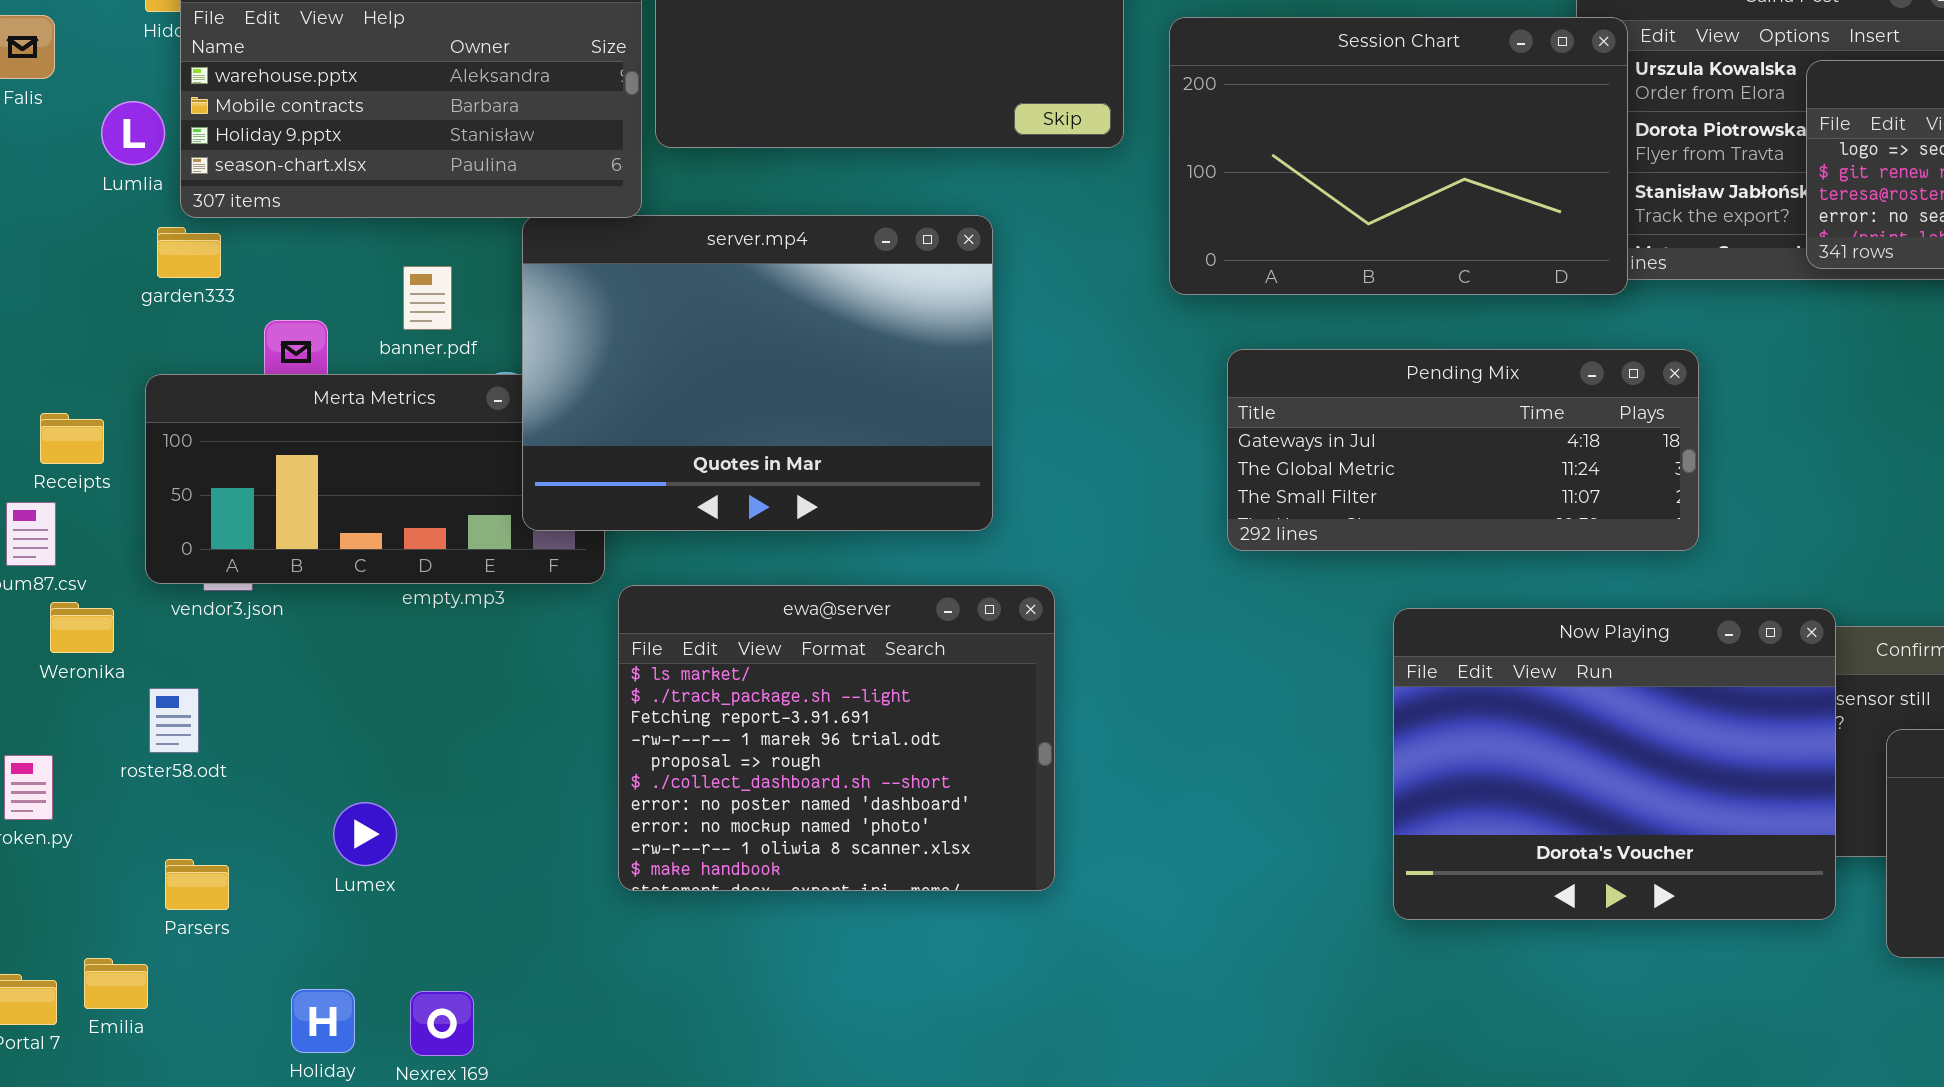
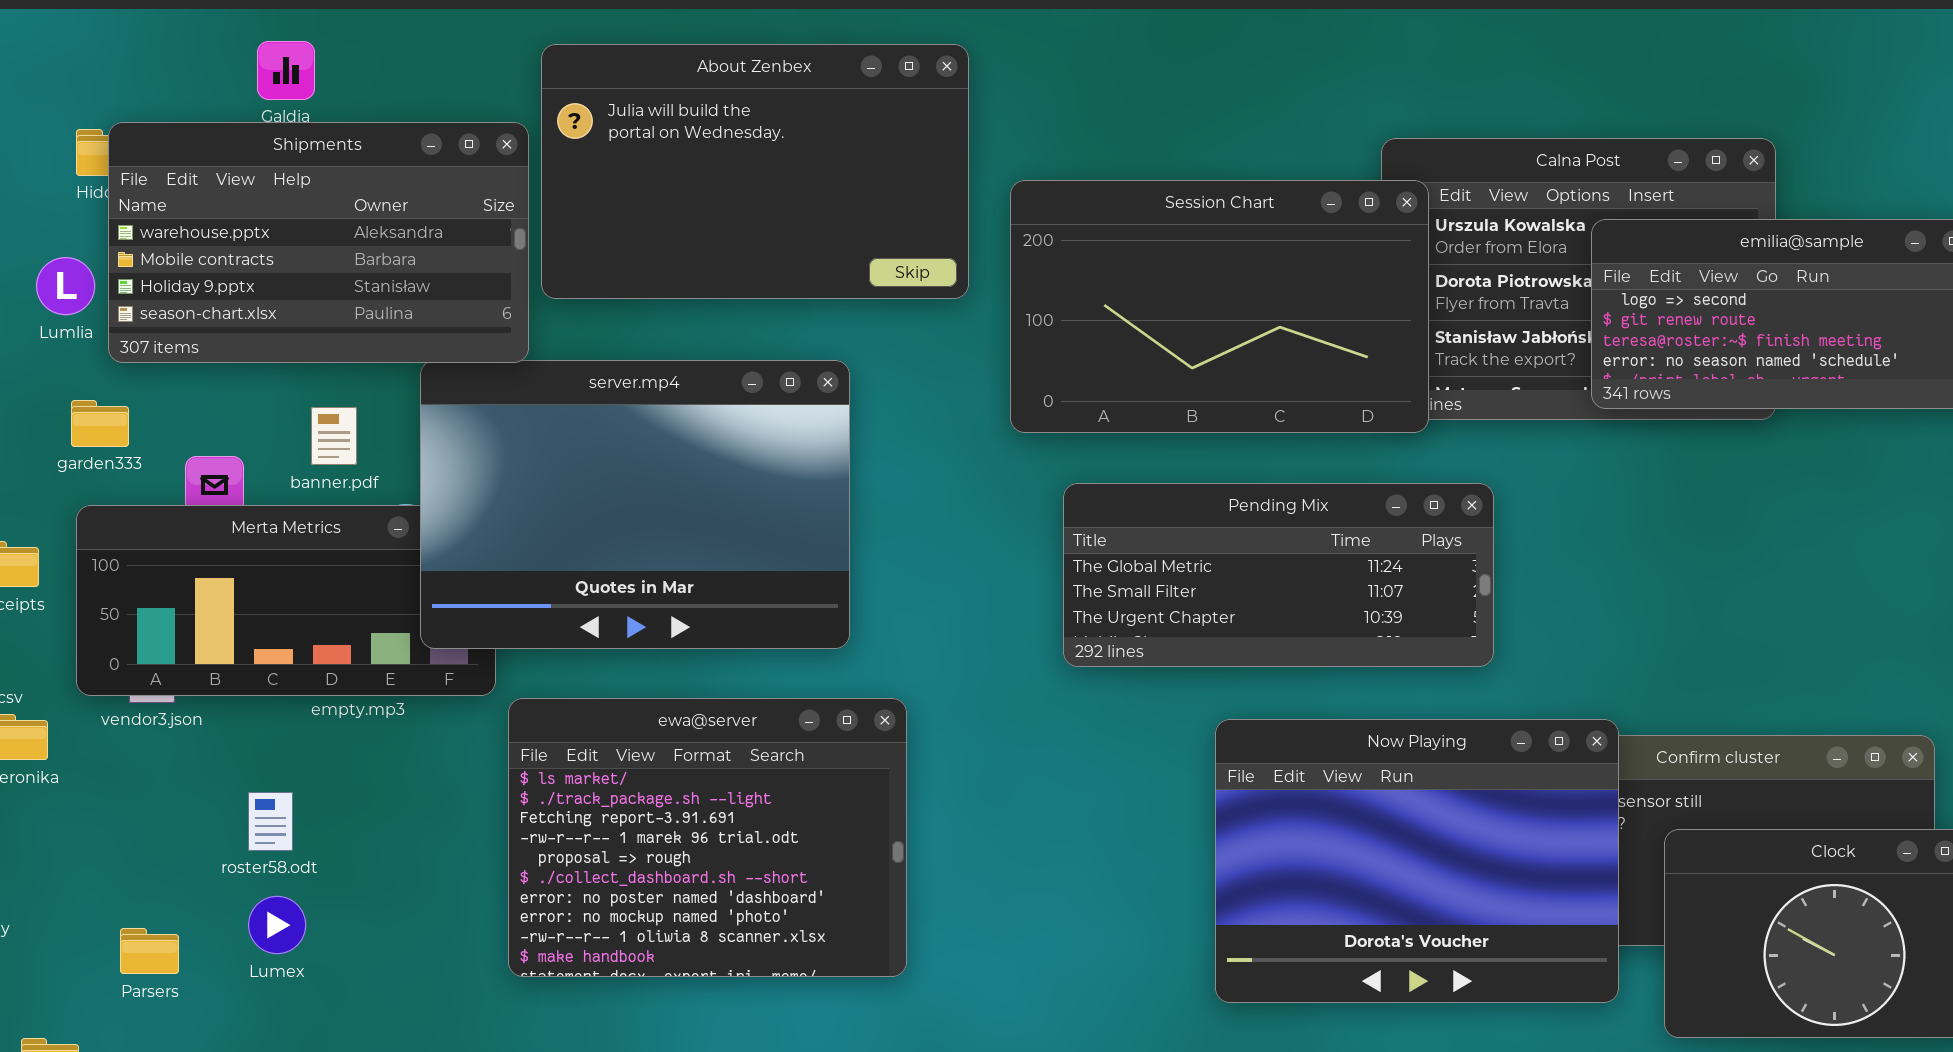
garden333: [157,227,221,278] -> [71,400,129,447], moved
Pending Mix: [1227,349,1699,551] -> [1063,483,1494,667], scrolled down 1 row
roster58.odt: [149,688,199,753] -> [248,792,293,851], moved
Parsers: [165,859,229,910] -> [120,928,179,974], moved

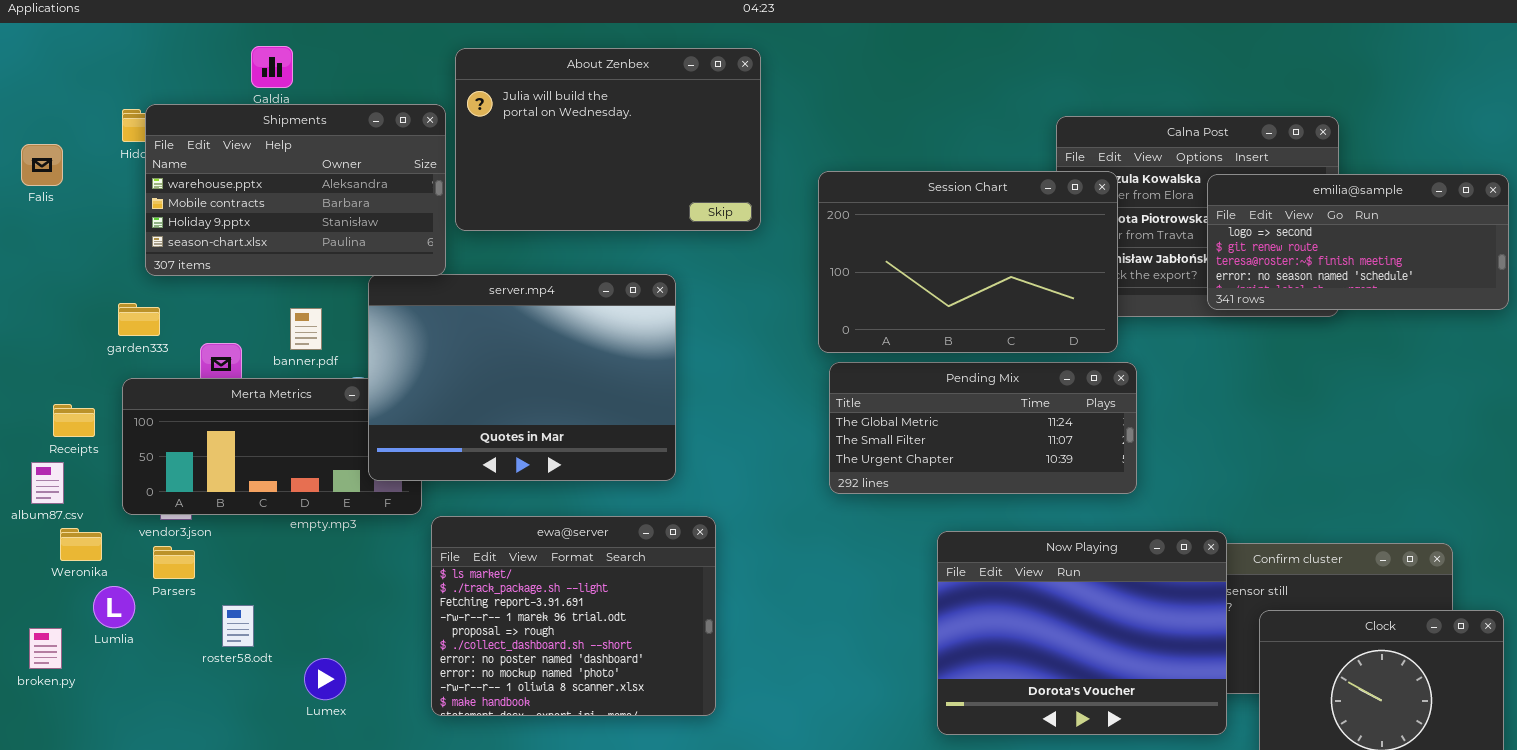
Session Chart: [1010,180,1429,433] -> [818,171,1118,353], moved
Lumlia: [36,257,95,315] -> [93,586,135,628], moved
roster58.odt: [248,792,293,851] -> [222,605,254,647], moved
Lumex: [248,896,306,954] -> [304,658,346,700], moved
Parsers: [120,928,179,974] -> [153,546,195,579], moved

